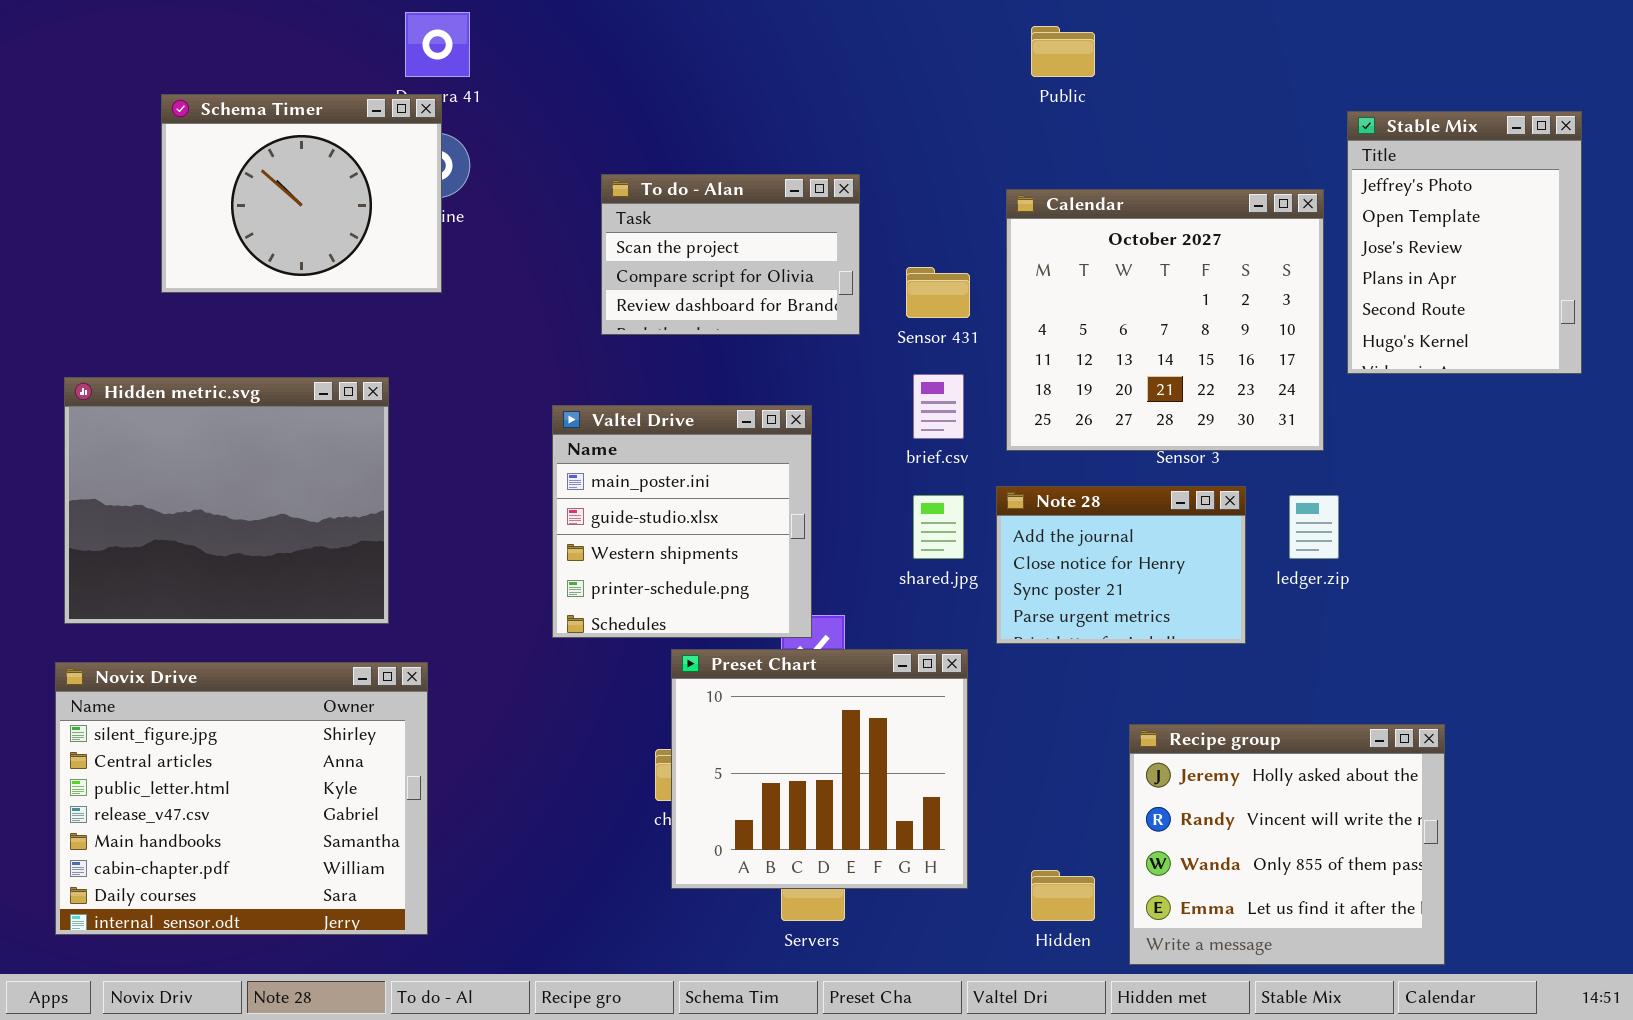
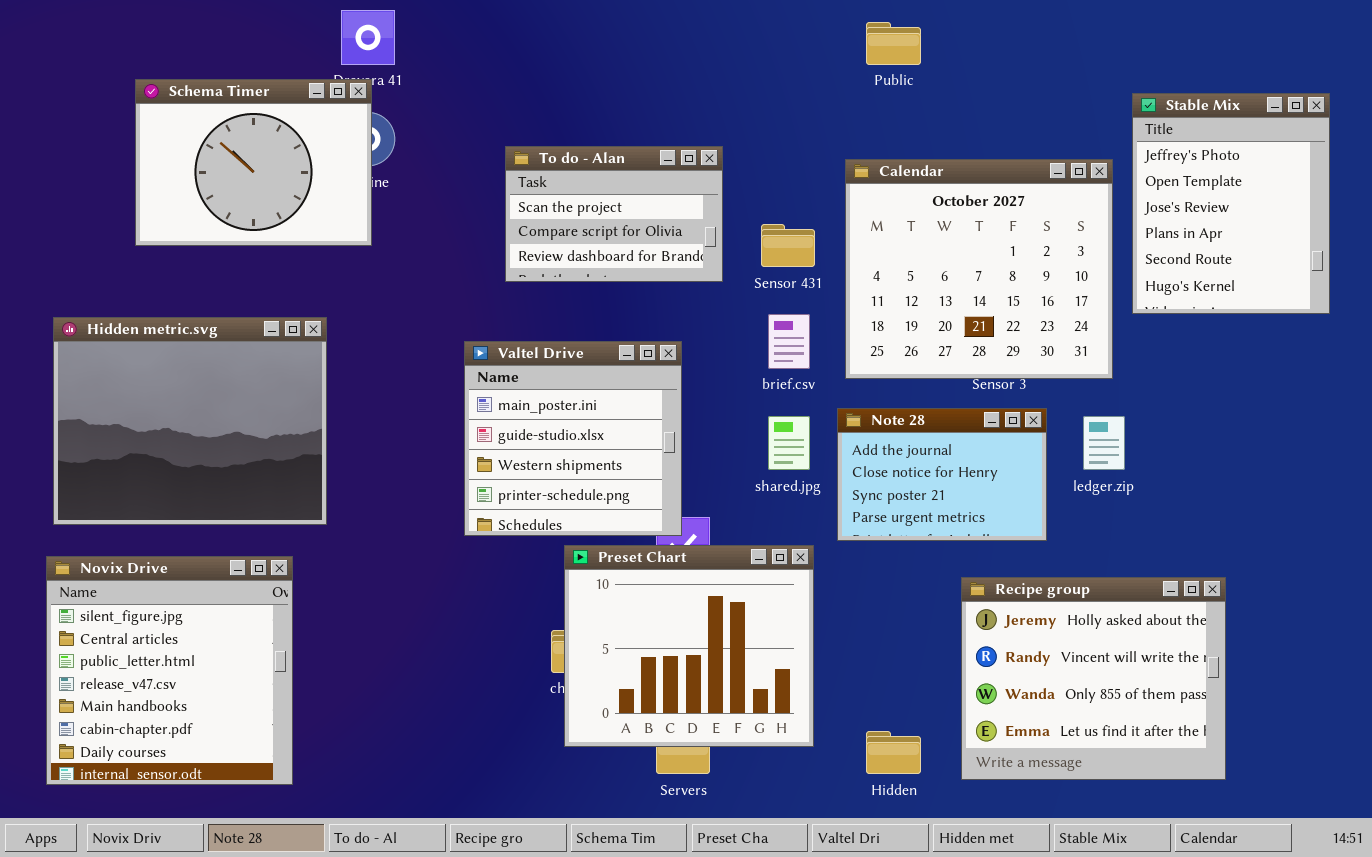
Novix Drive: [55,662,428,935] -> [46,556,293,785], resized
Recipe group: [1129,724,1445,965] -> [961,577,1226,780], moved

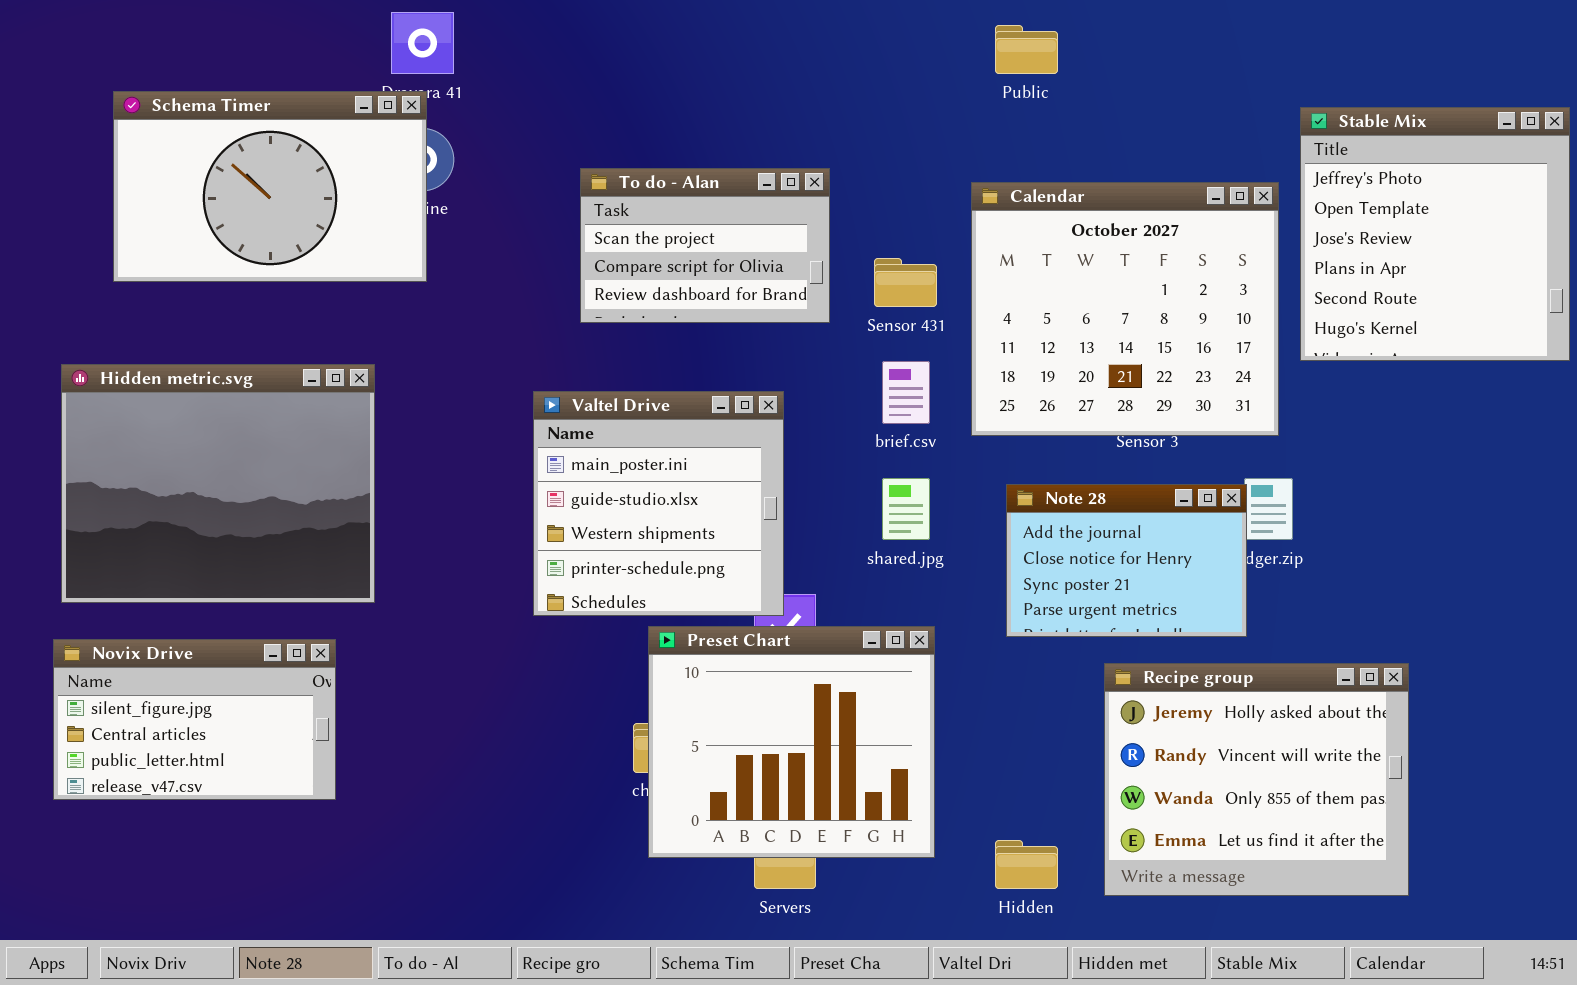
Schema Timer: [135,79,372,246] -> [113,91,427,282], resized
Stable Mix: [1132,93,1330,314] -> [1300,107,1570,361], resized
Note 28: [837,408,1047,541] -> [1006,484,1247,637], moved
Novix Drive: [46,556,293,785] -> [53,639,336,800], resized

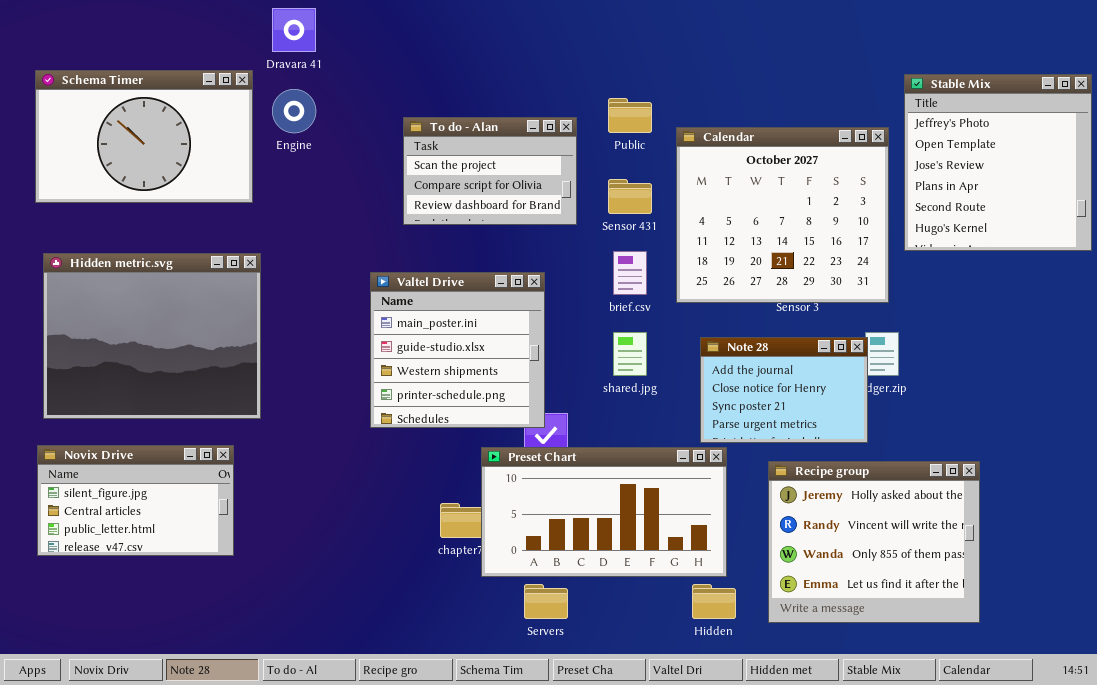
Public: [995,25,1058,74] -> [608,98,652,133], moved
Schema Timer: [113,91,427,282] -> [35,70,253,203], moved
Preset Chart: [648,626,935,858] -> [481,447,727,577], moved, resized

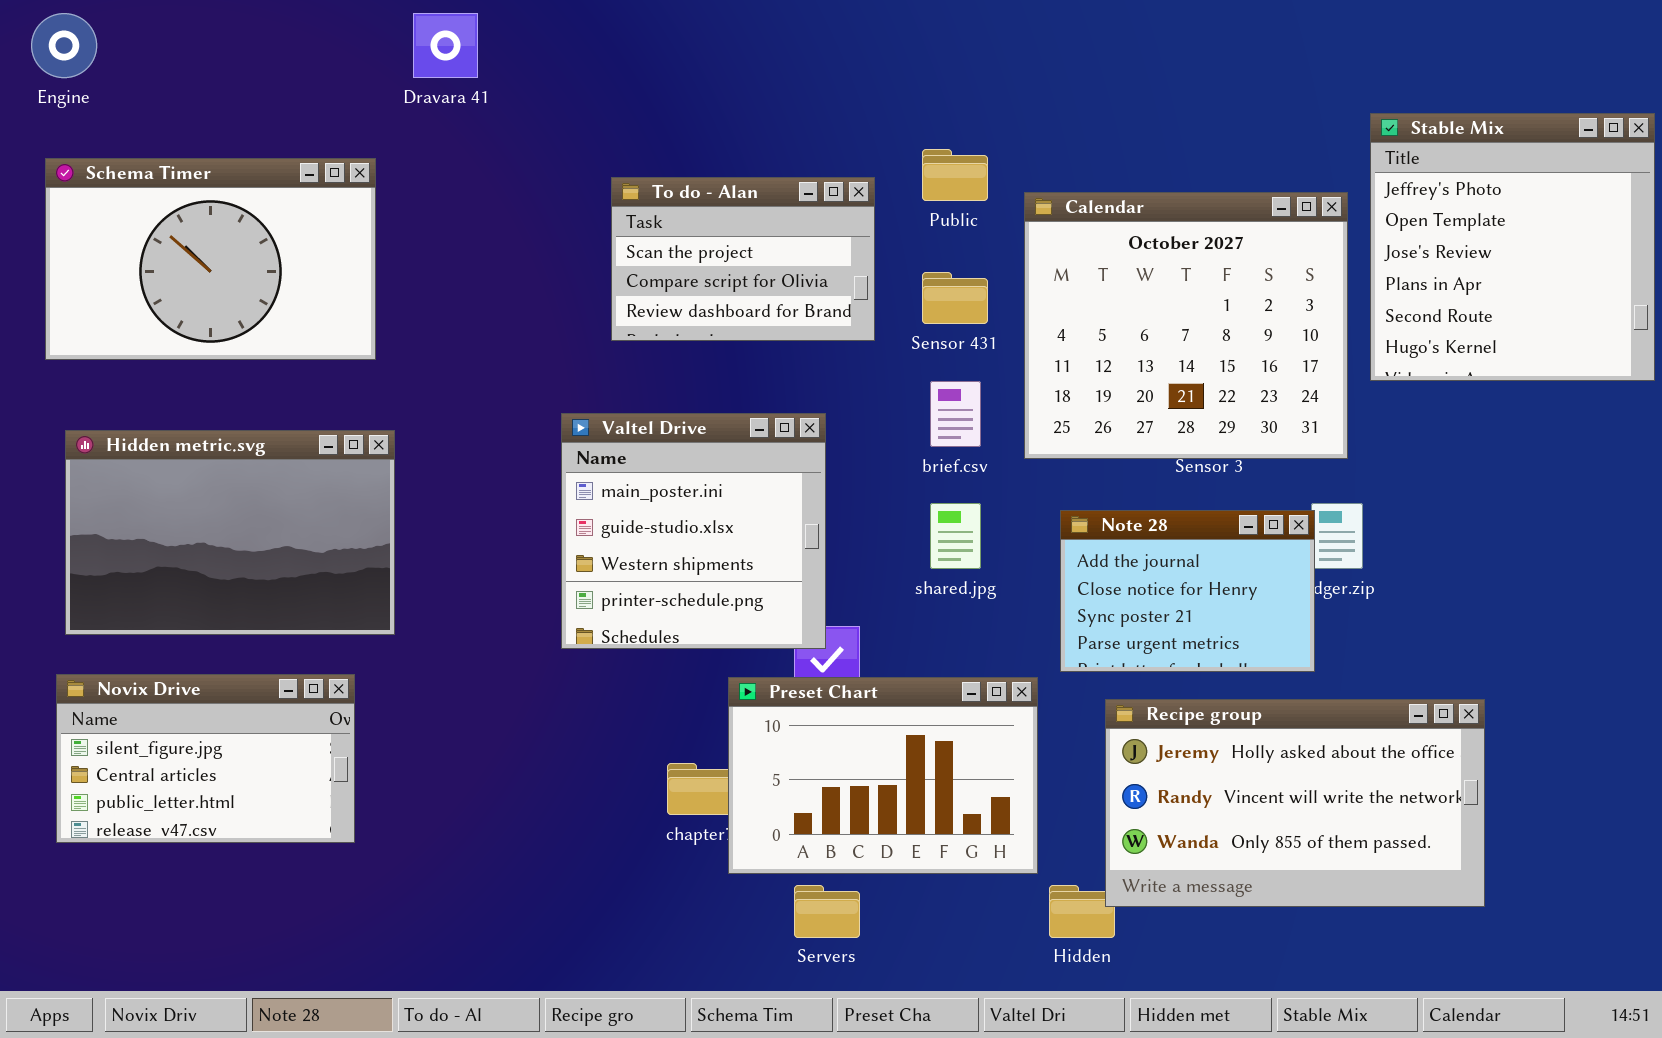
Schema Timer: [35,70,253,203] -> [45,158,376,360], moved
Engine: [272,89,316,133] -> [31,13,97,78], moved
Hidden metric.svg: [43,253,261,419] -> [65,430,395,635], resized
Preset Chart: [481,447,727,577] -> [728,677,1038,874], resized
Recipe group: [768,461,980,623] -> [1105,699,1485,907], resized

